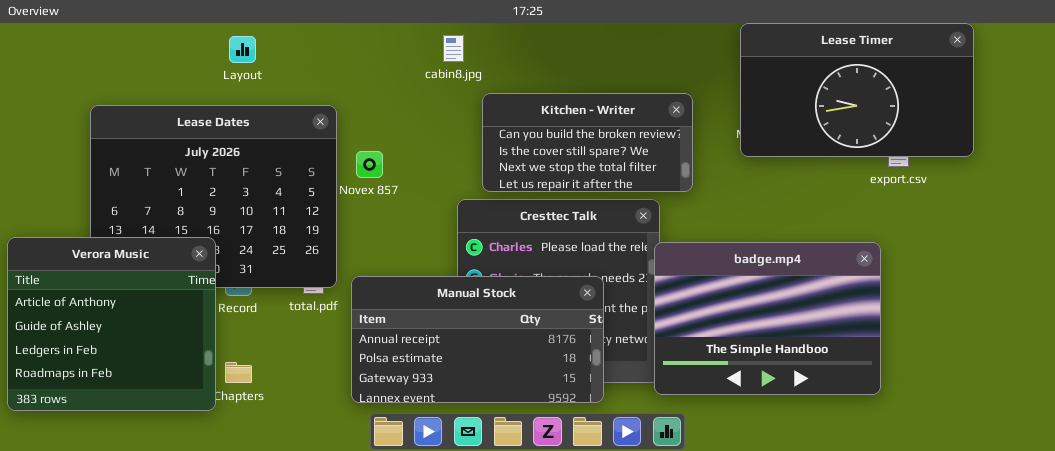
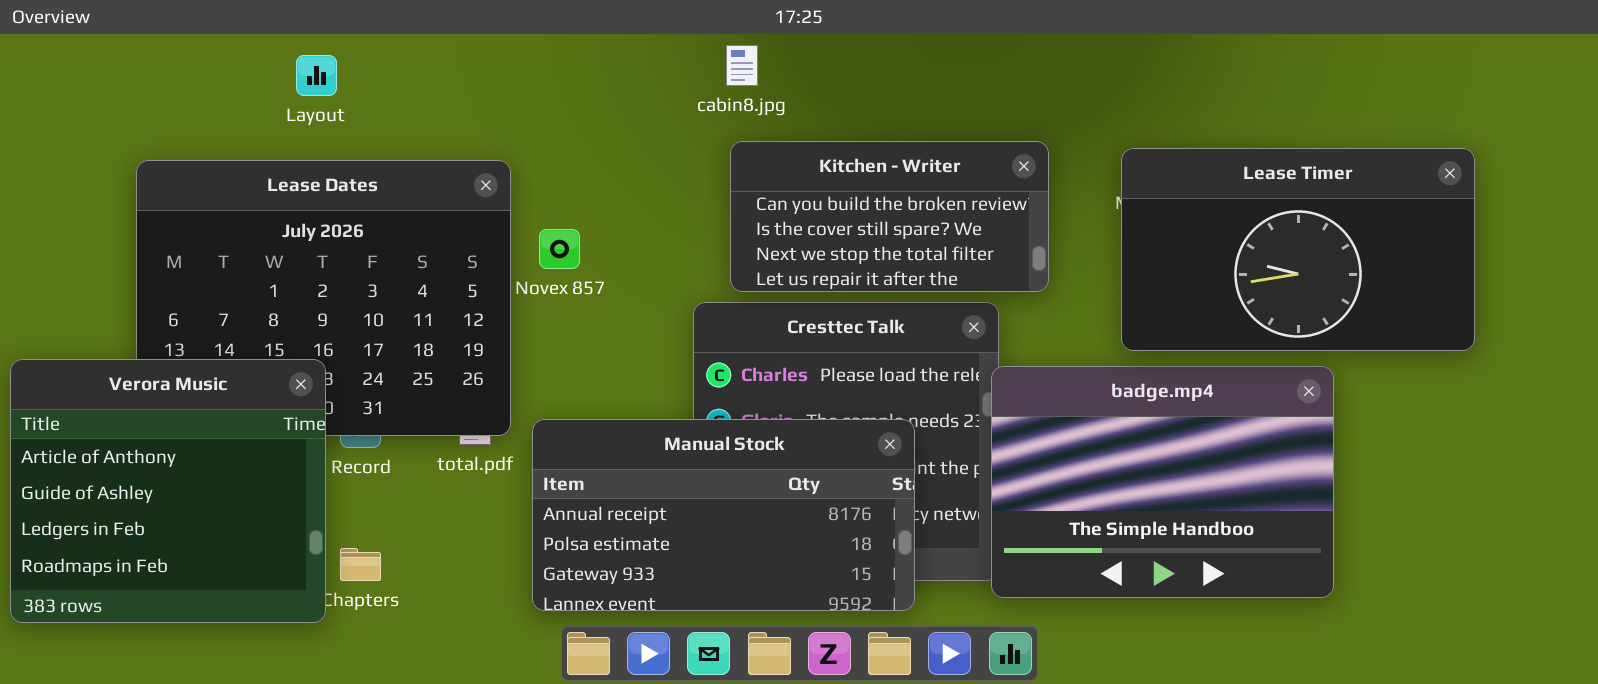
Lease Timer: [740,23,974,157] -> [1121,148,1475,351], moved
cabin8.jpg: [443,35,464,62] -> [726,45,758,86], moved
Layout: [229,36,256,63] -> [296,55,337,96], moved

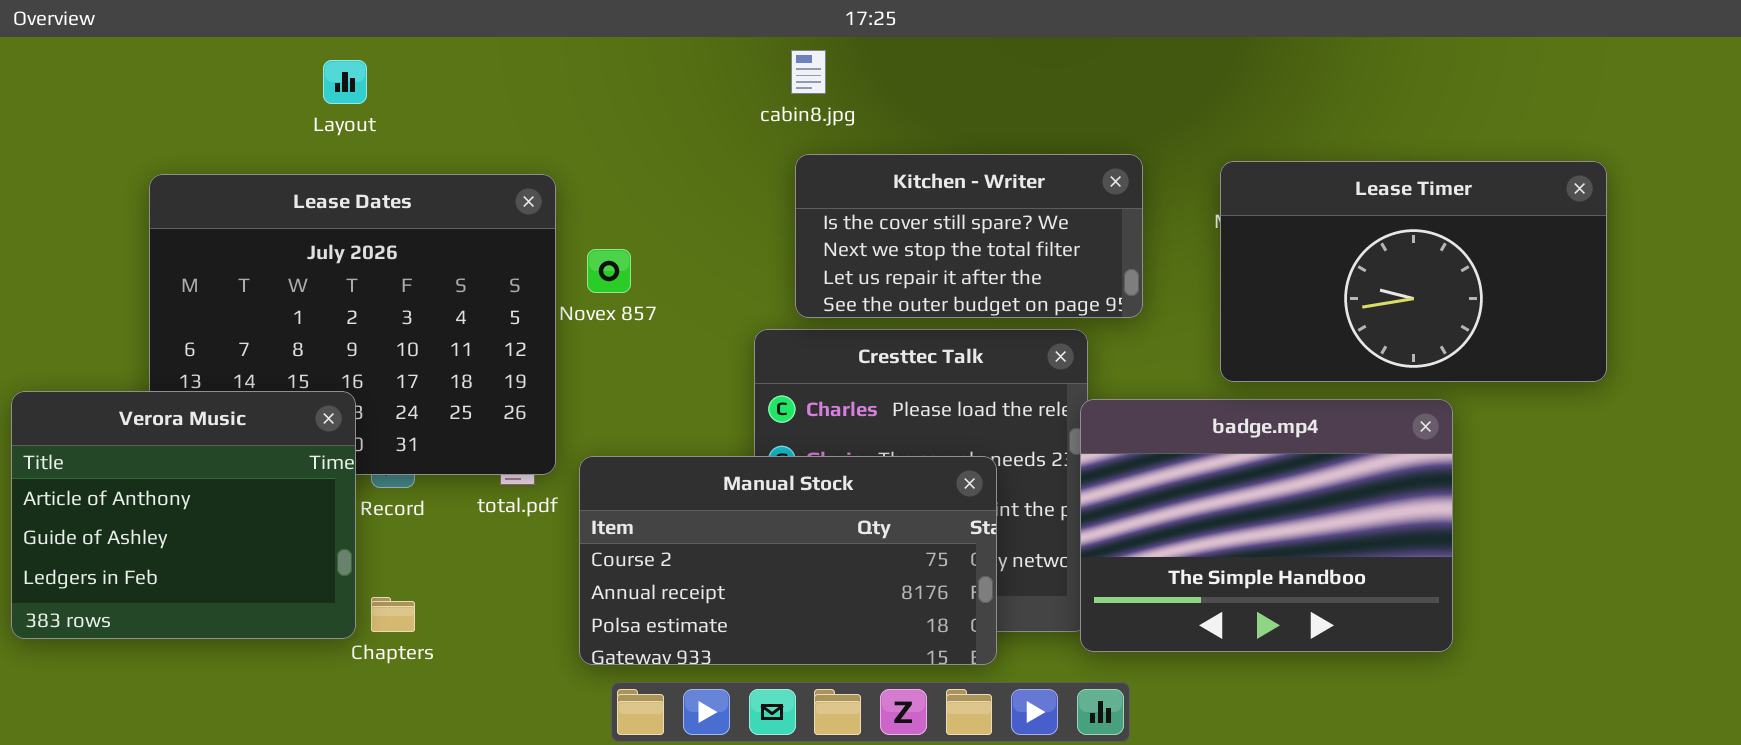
Kitchen - Writer: [730,141,1049,292] -> [795,154,1143,318], scrolled down 1 row
Verora Music: [10,359,326,623] -> [11,391,356,639], resized
Manual Stock: [532,419,915,611] -> [579,456,997,665], scrolled up 1 row

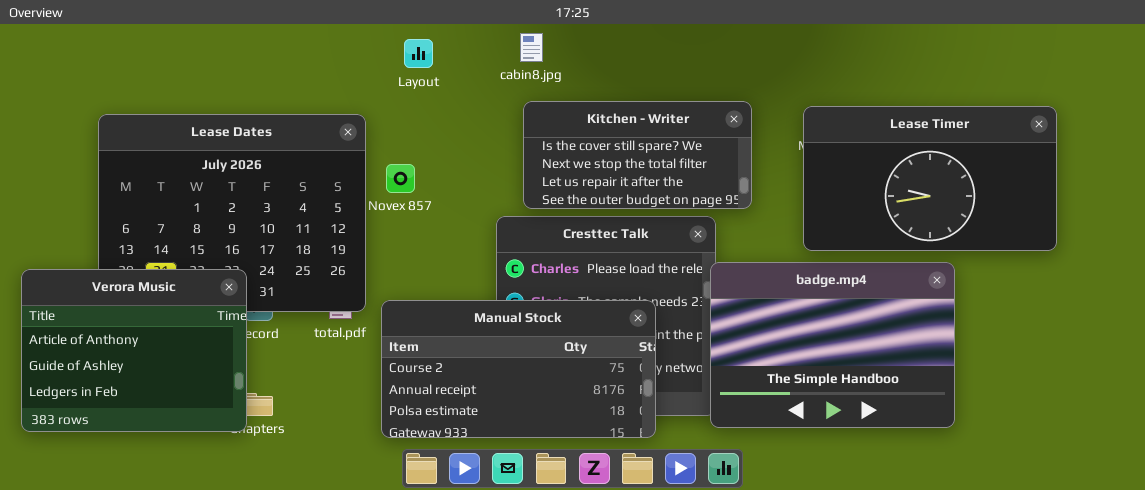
Layout: [323,60,367,104] -> [404,39,433,68], moved
Verora Music: [11,391,356,639] -> [21,269,247,432], moved

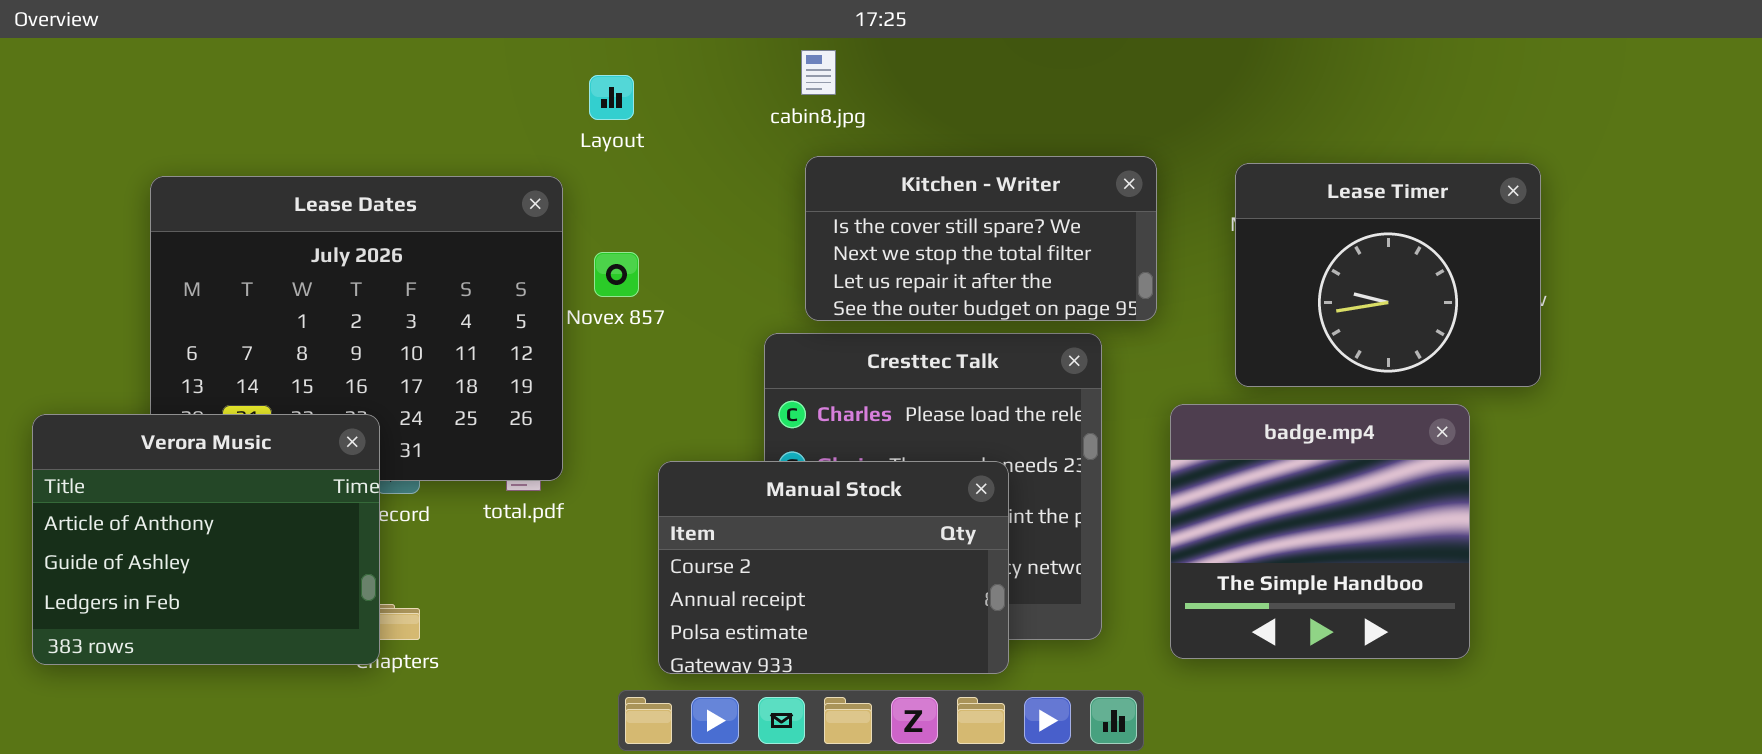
Layout: [404,39,433,68] -> [589,75,634,120], moved
Lease Timer: [803,106,1057,251] -> [1235,163,1541,387], resized
badge.mp4: [710,262,955,428] -> [1170,404,1470,659], resized
Manual Stock: [381,300,656,438] -> [658,461,1009,674], resized

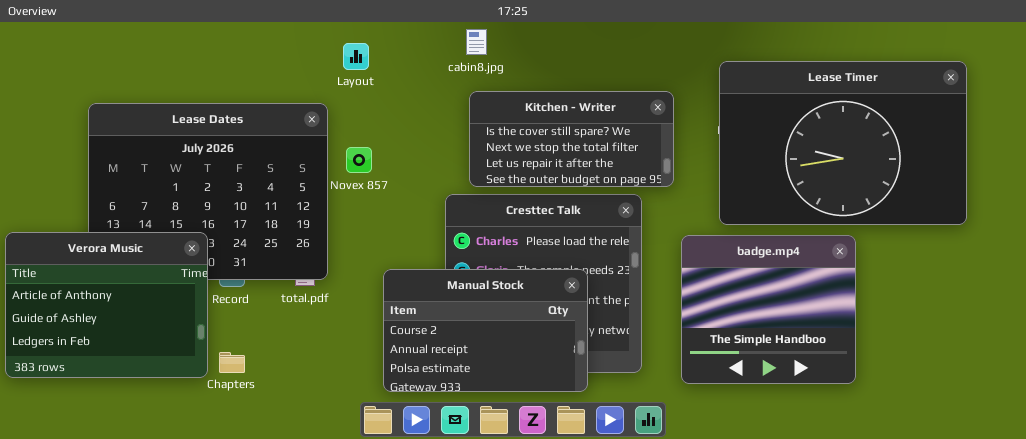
Lease Timer: [1235,163,1541,387] -> [719,61,967,225], resized
Verora Music: [32,414,380,665] -> [5,232,208,378], moved

